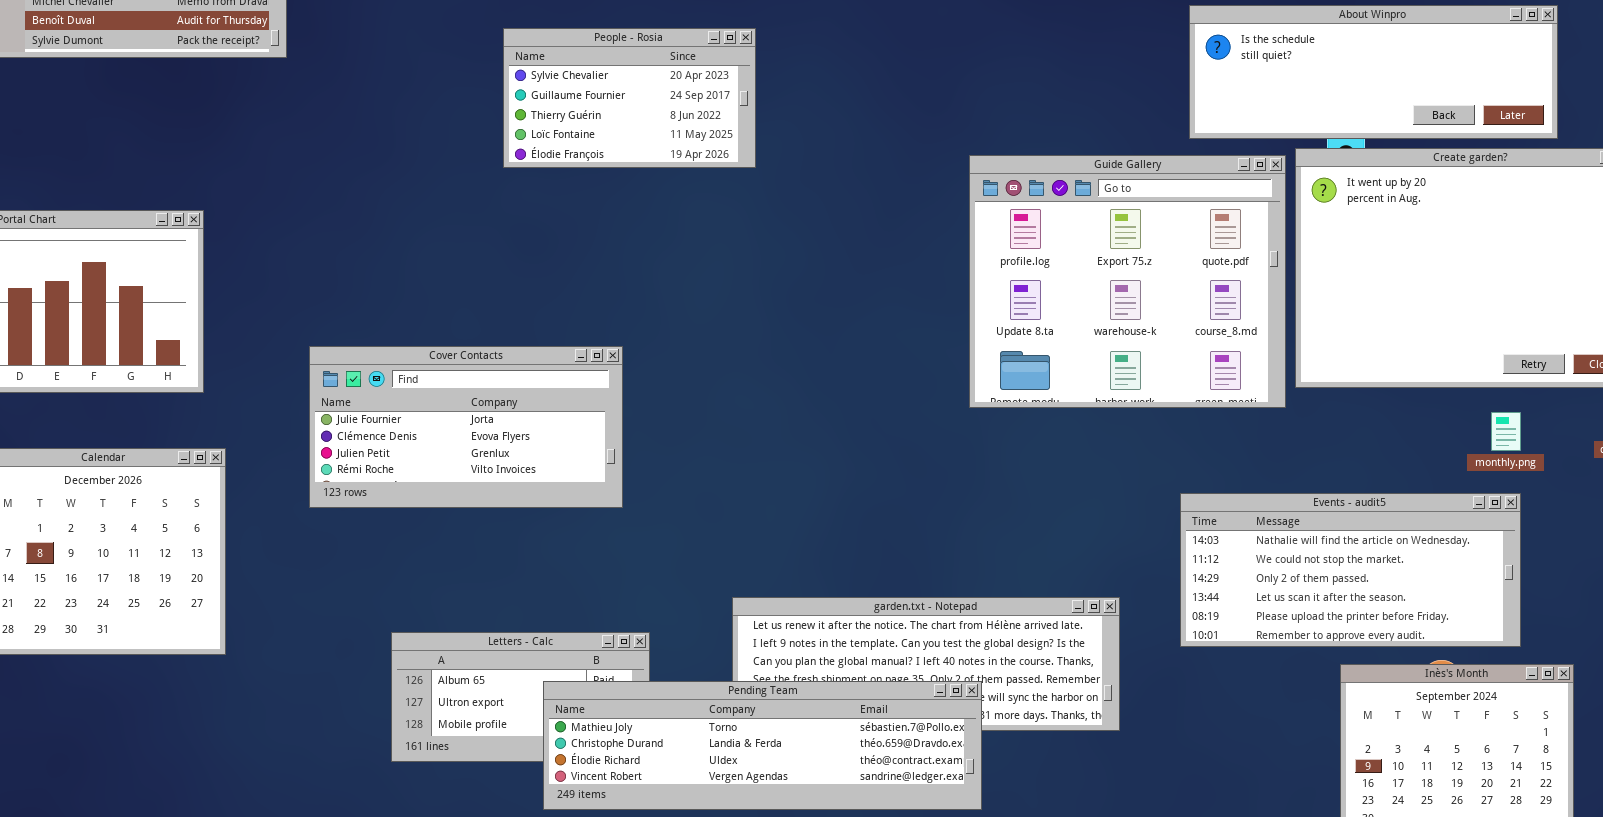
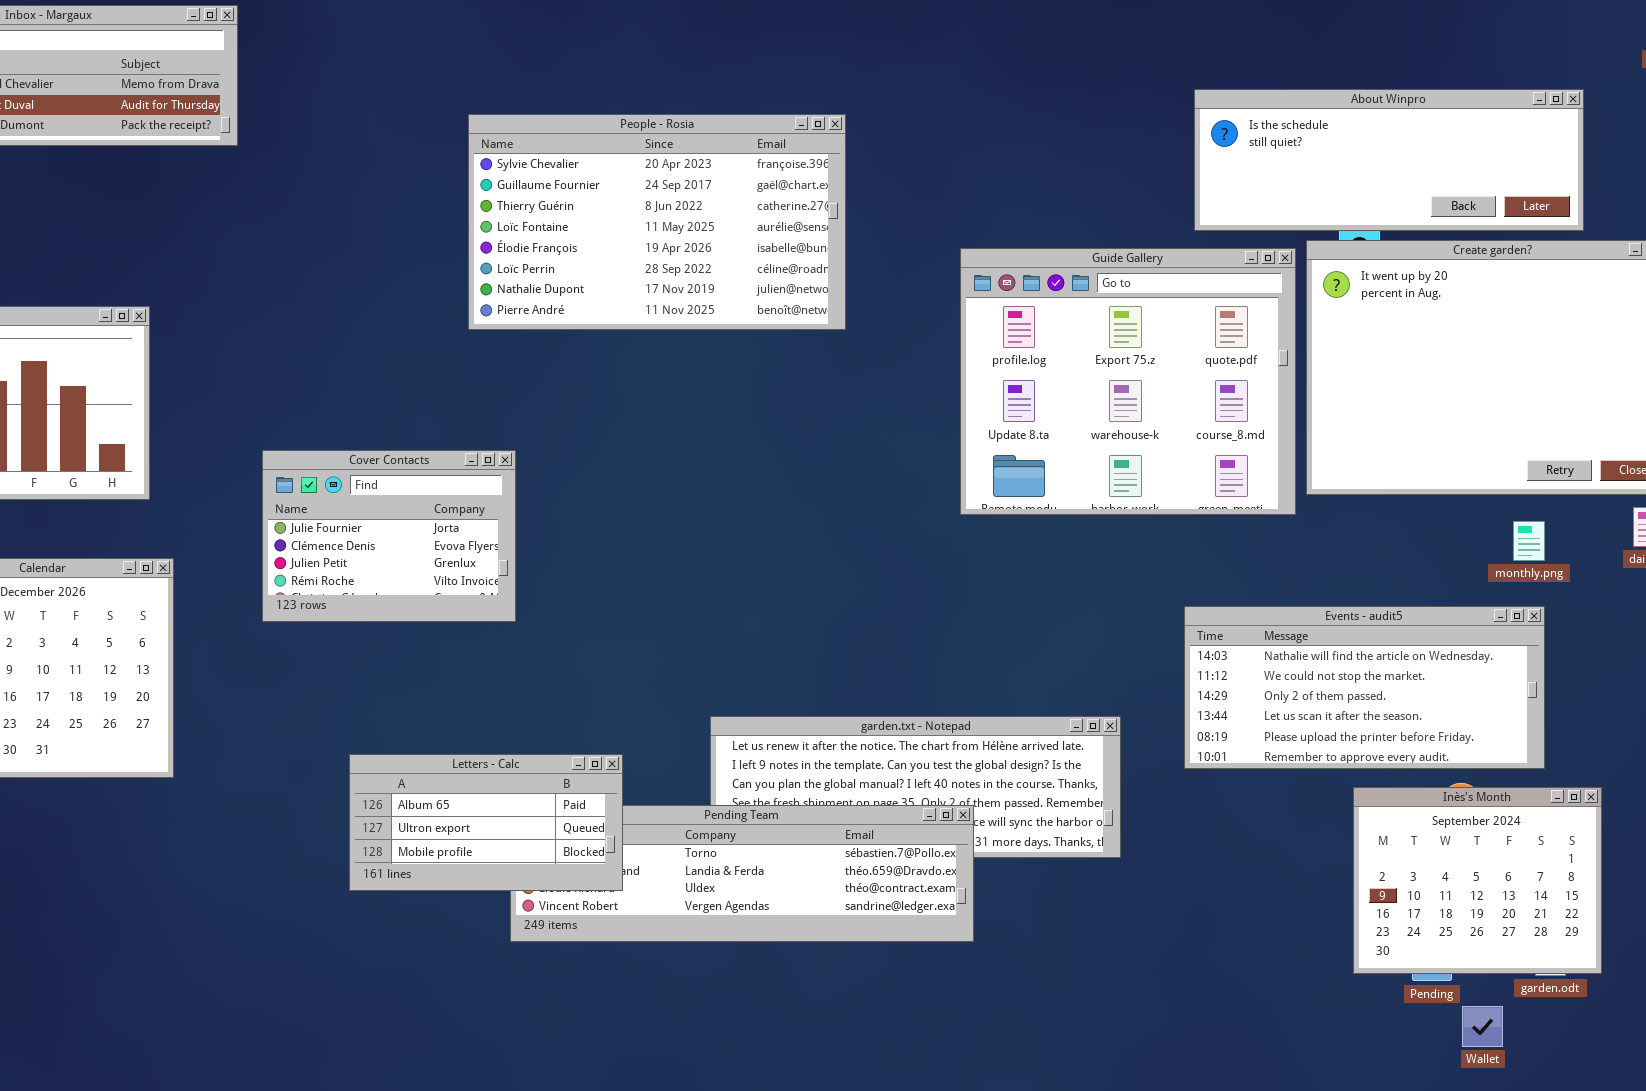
People - Rosia: [503,28,756,168] -> [468,114,846,330], resized
Cover Contacts: [309,346,623,508] -> [262,450,516,622], resized
Letters - Calc: [391,632,650,762] -> [349,754,623,891], raised

